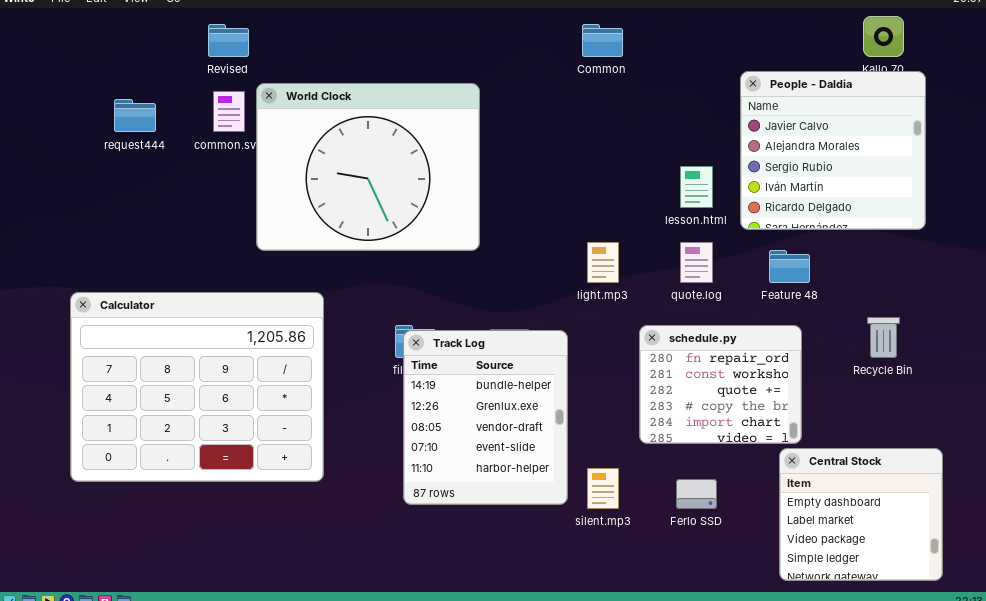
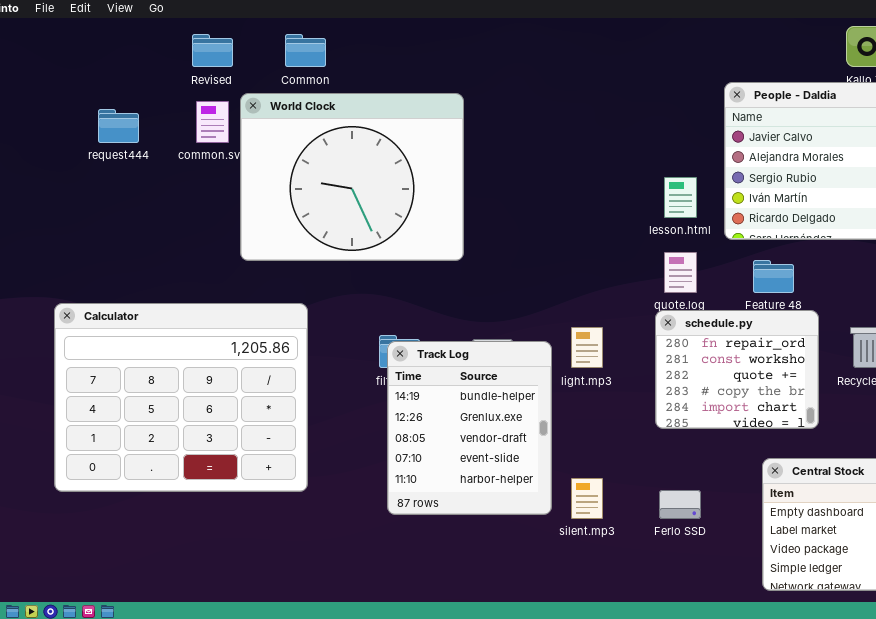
Common: [582,24,623,57] -> [285,34,326,67], moved
light.mp3: [587,242,619,283] -> [571,327,603,368], moved
schedule.py: [639,325,802,444] -> [655,310,819,429], moved

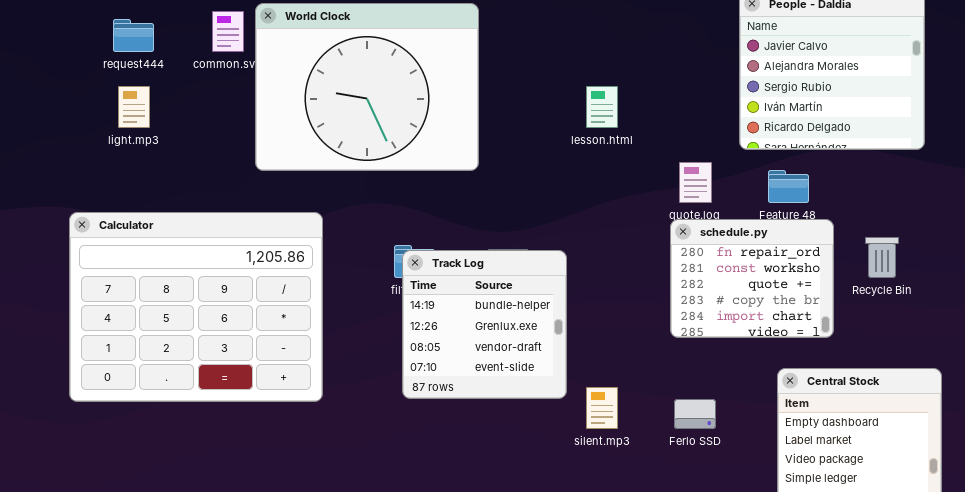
lesson.html: [664,177,697,218] -> [586,86,618,128], moved
light.mp3: [571,327,603,368] -> [118,86,150,128], moved
Track Log: [387,341,552,515] -> [402,250,567,399], resized

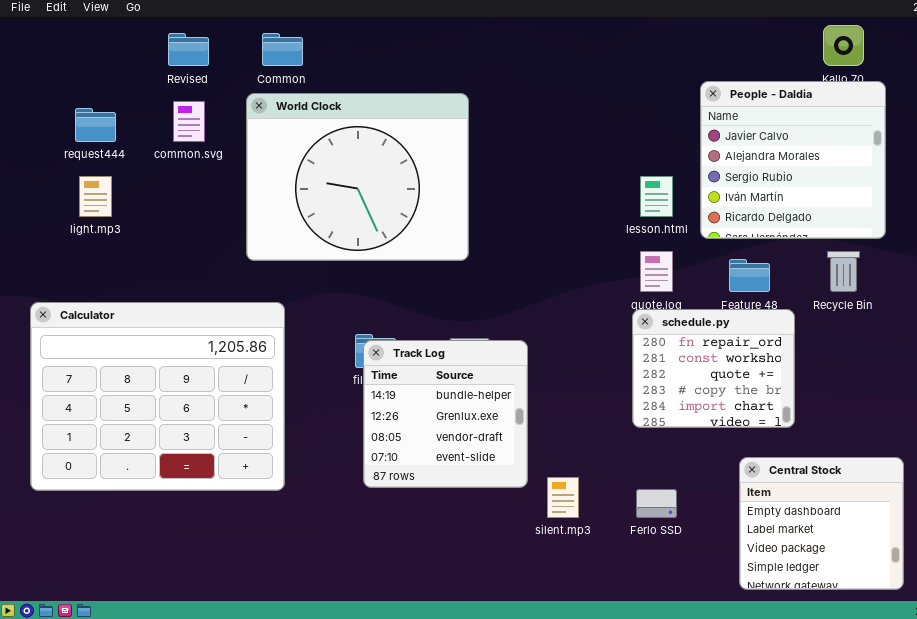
World Clock: [255,3,479,171] -> [246,93,469,261], moved
lesson.html: [586,86,618,128] -> [640,176,673,217], moved
Recycle Bin: [865,237,899,278] -> [827,251,860,292], moved

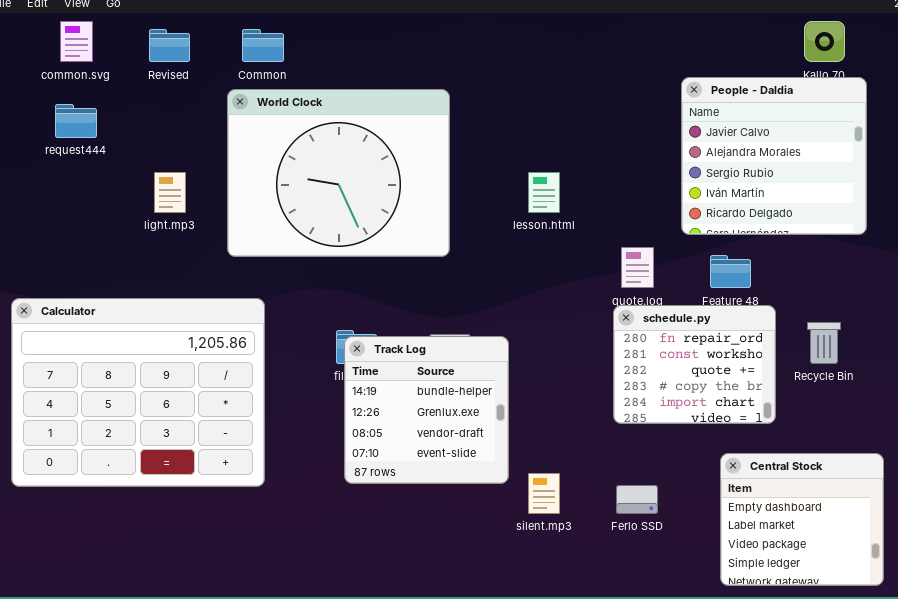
common.svg: [173,101,205,142] -> [60,21,93,62], moved
light.mp3: [79,176,112,217] -> [154,172,186,213], moved
lesson.html: [640,176,673,217] -> [528,172,560,213], moved
Recycle Bin: [827,251,860,292] -> [807,322,841,364], moved

